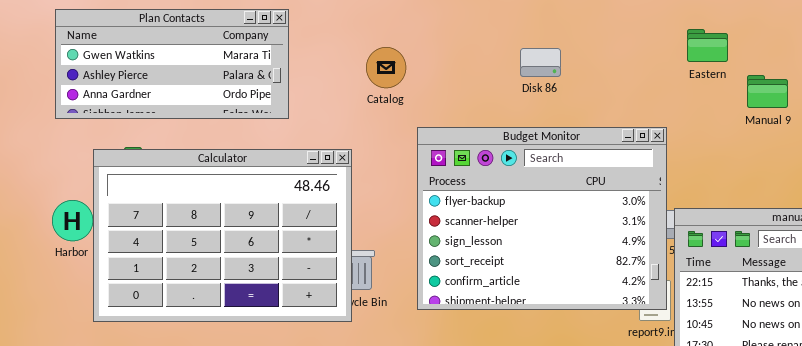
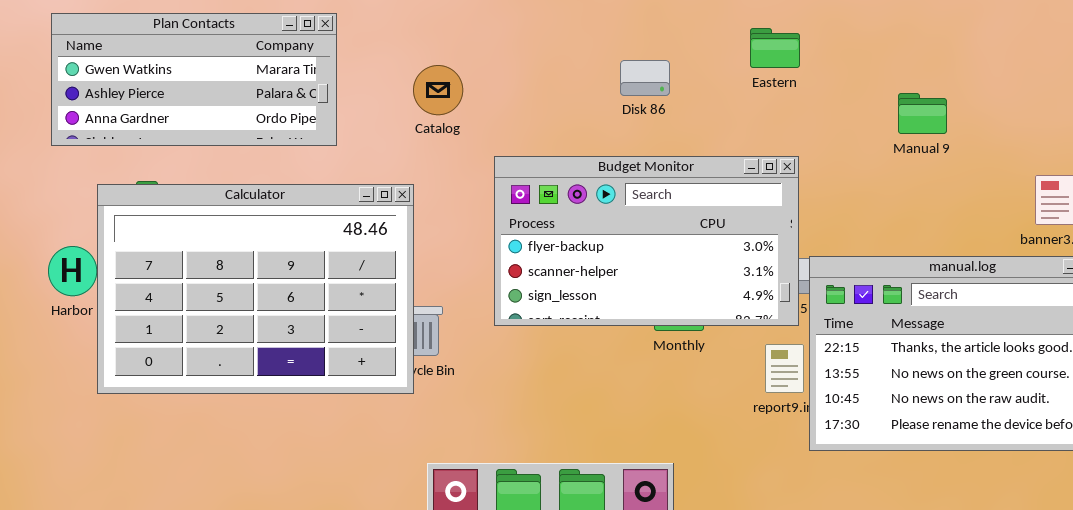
Eastern: [687,29,728,62] -> [750,28,800,68], moved
Catalog: [366,47,406,88] -> [413,65,463,115], moved
Budget Monitor: [417,127,667,310] -> [494,156,799,326], resized

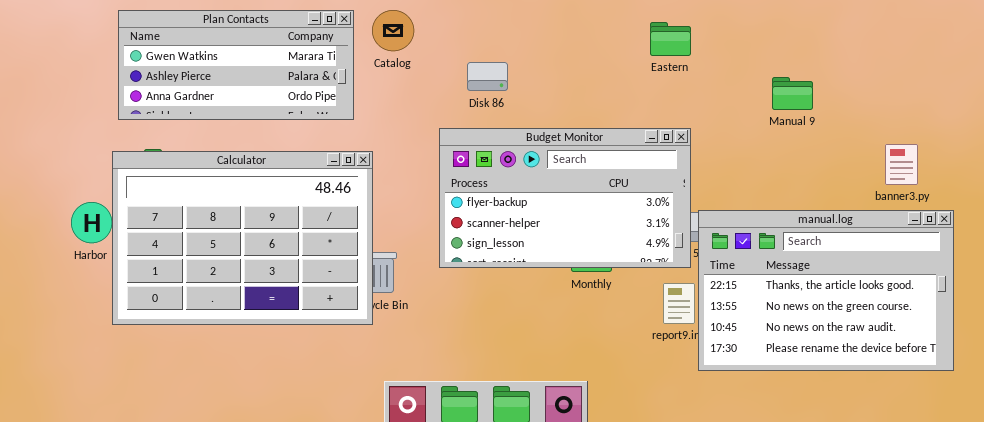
Plan Contacts: [51,13,337,146] -> [118,10,354,120], moved
Disk 86: [620,60,670,96] -> [467,62,508,91], moved
Catalog: [413,65,463,115] -> [372,10,414,51], moved

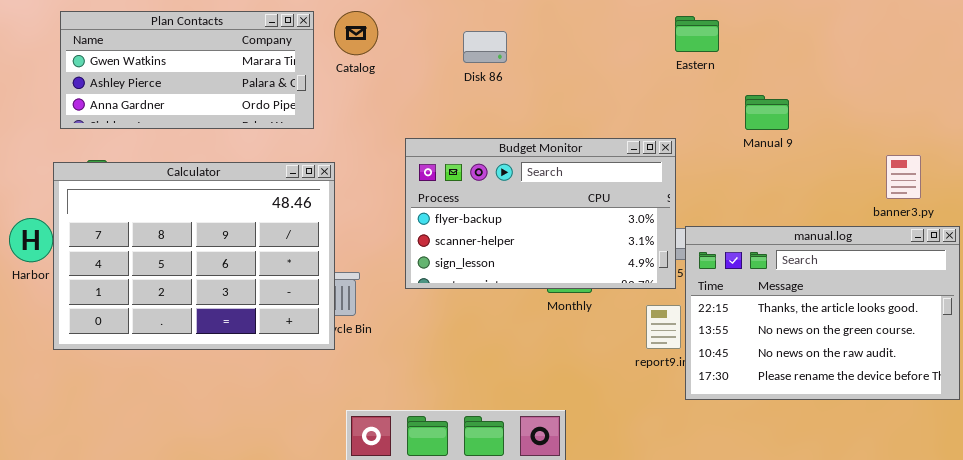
Eastern: [650,22,691,56] -> [675,16,719,52], moved
Disk 86: [467,62,508,91] -> [463,31,507,63], moved
Manual 9: [772,77,813,110] -> [745,95,789,130], moved

